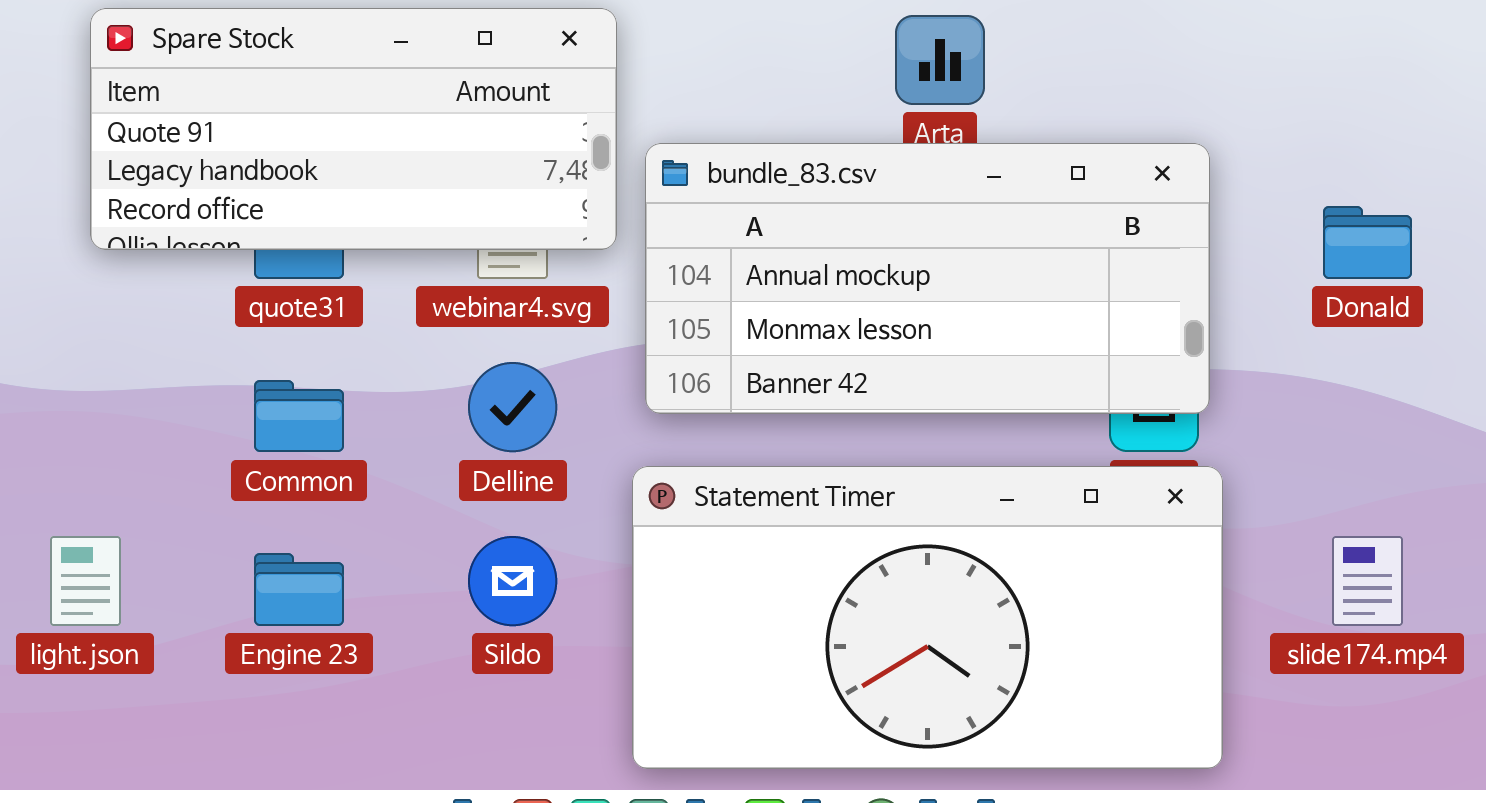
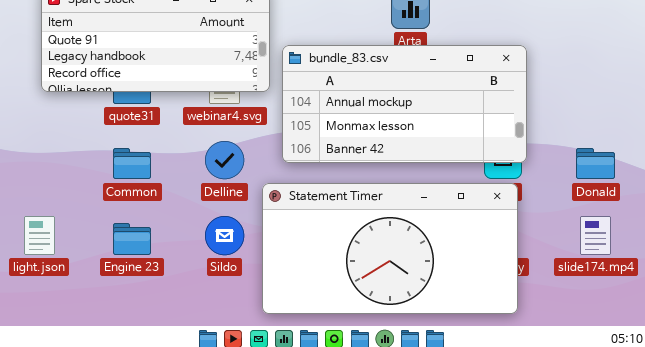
Donald: [1323,206,1412,279] -> [576,148,615,179], moved
Statement Timer: [632,466,1223,769] -> [262,183,518,314], moved

